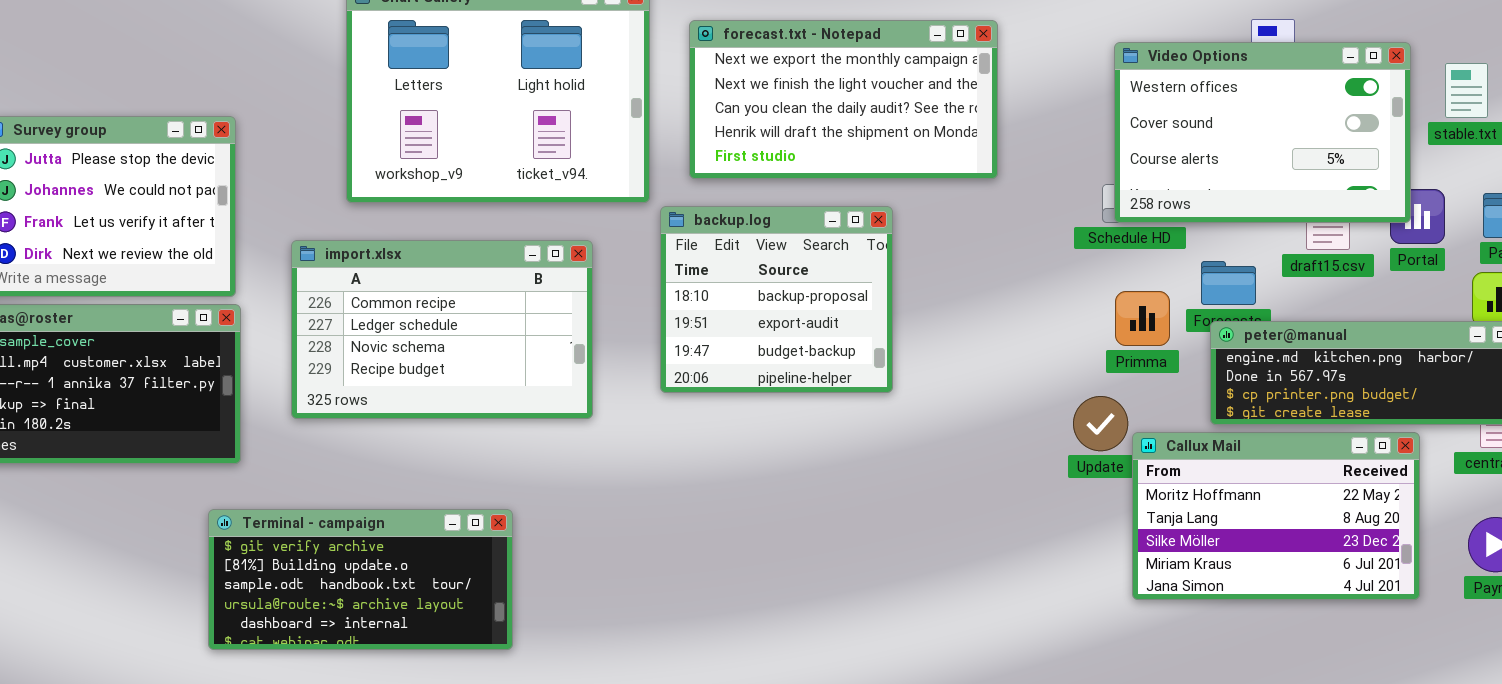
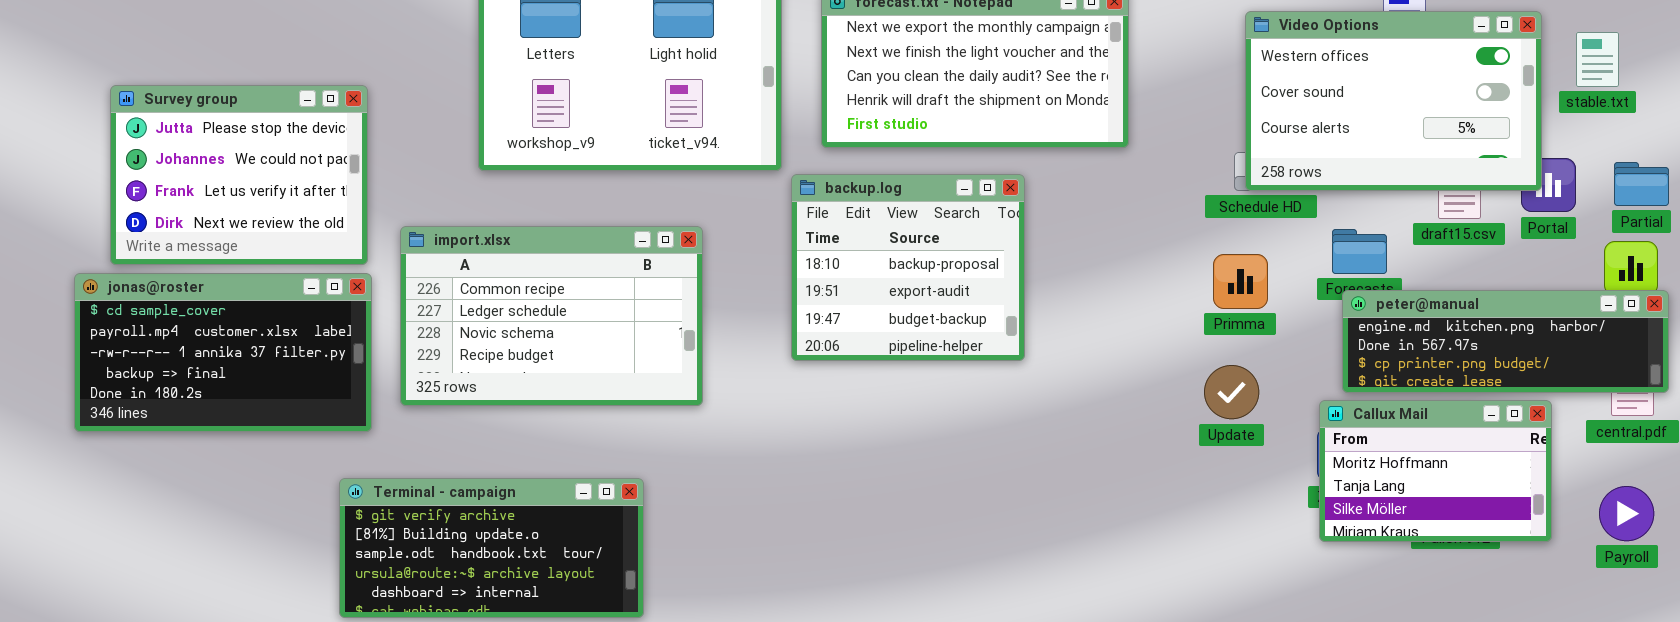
import.xlsx: [291,240,593,419] -> [400,226,703,406], moved
Primma: [1115,291,1170,346] -> [1213,254,1268,309], moved
Callux Mail: [1132,432,1420,600] -> [1319,400,1552,542], resized

